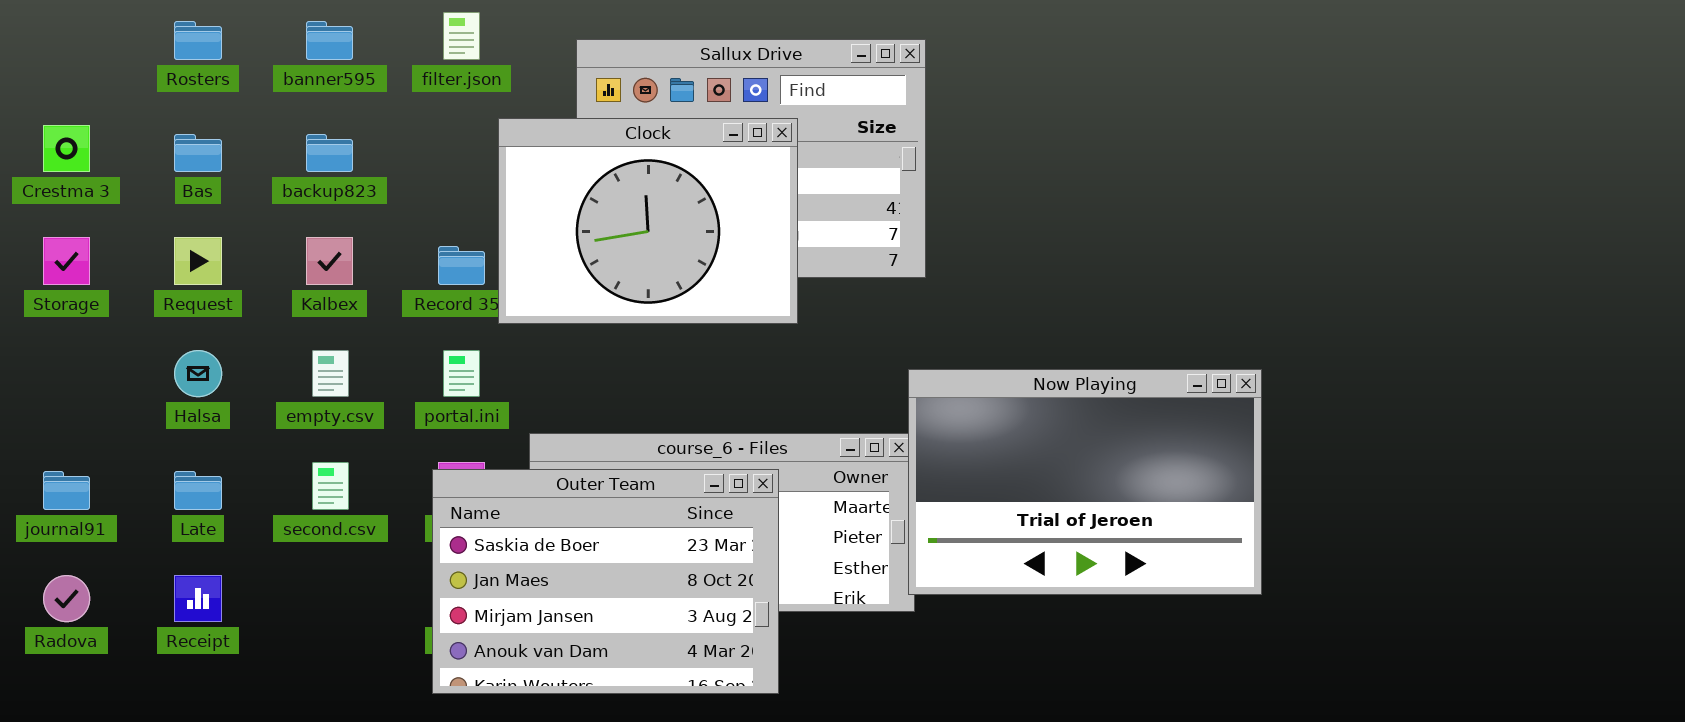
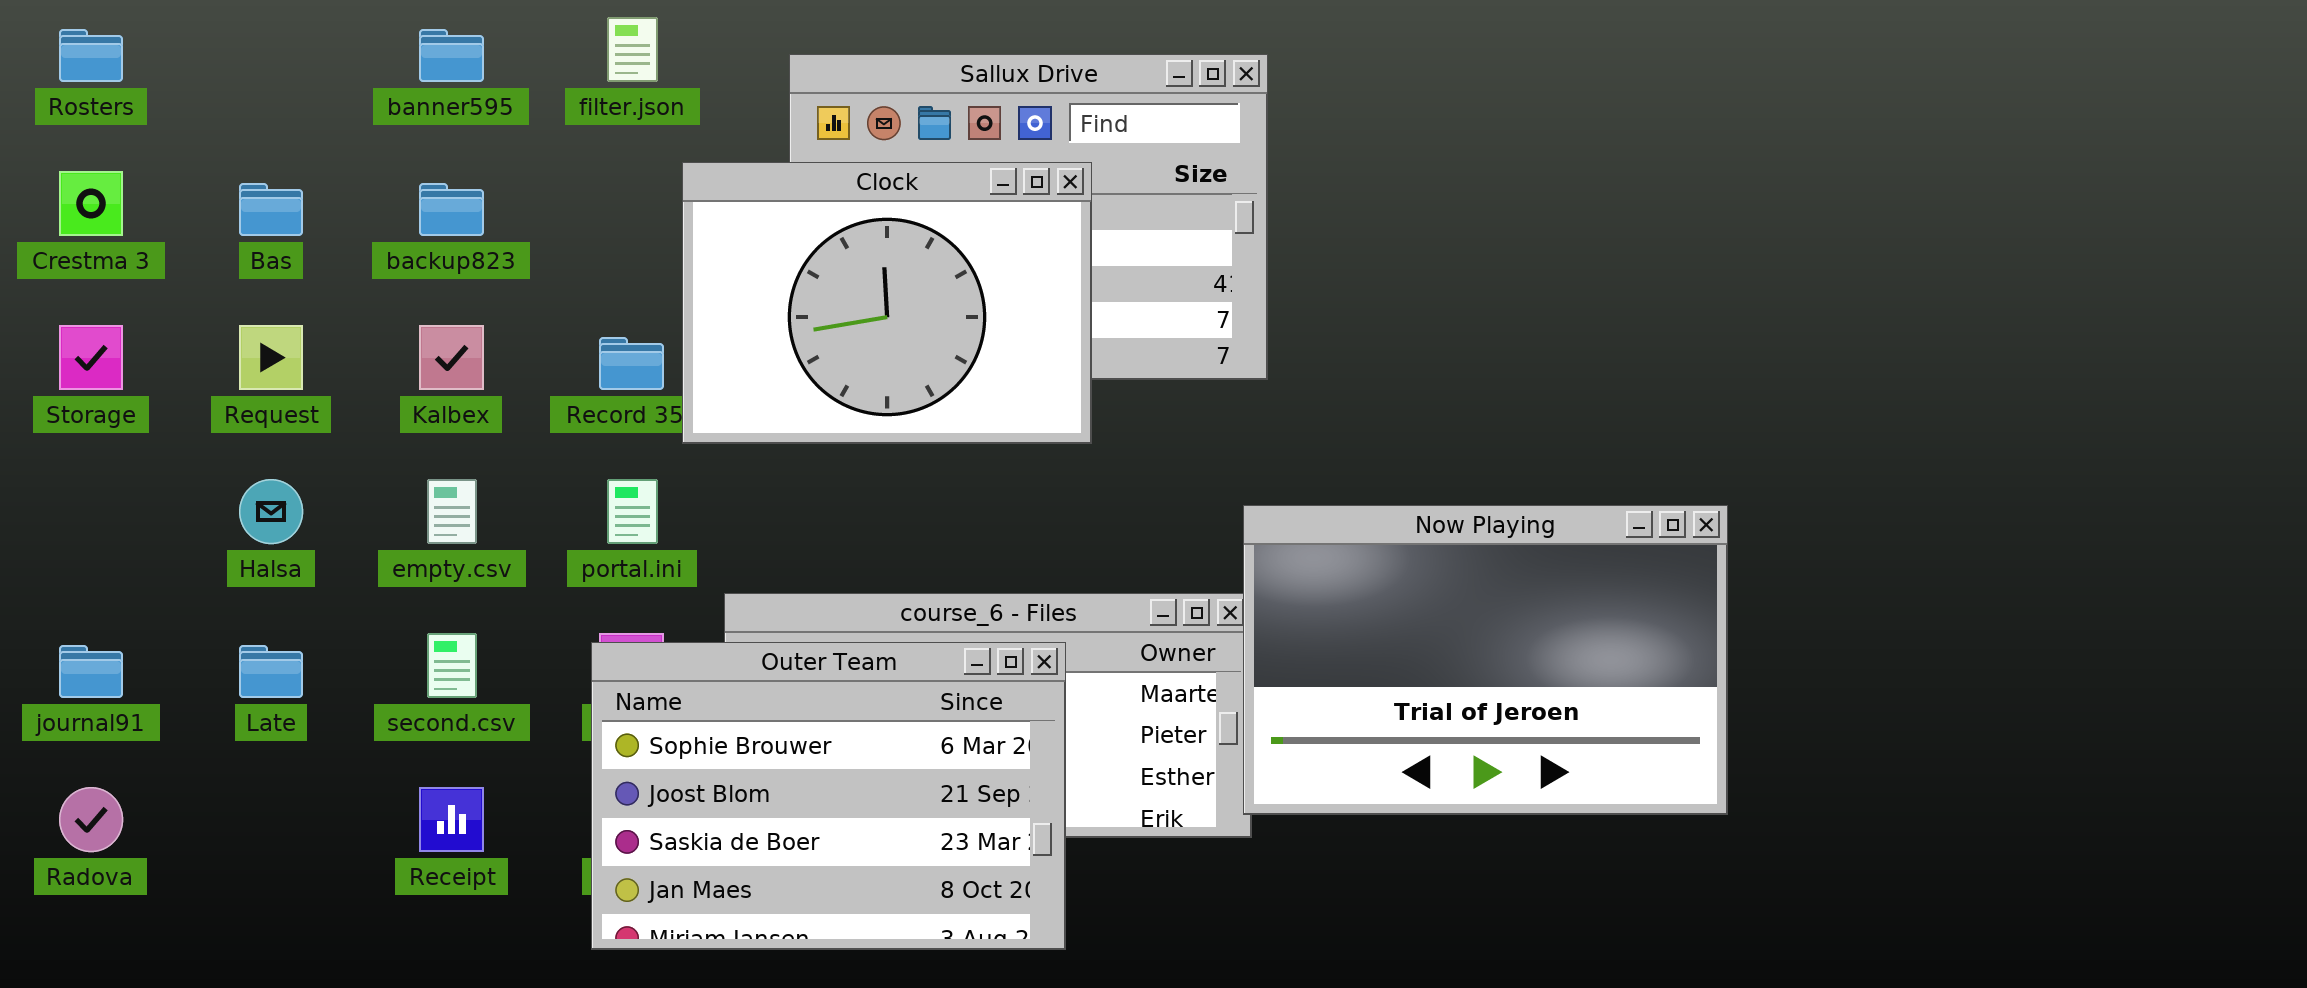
Rosters: [174,21,222,60] -> [59,29,123,82], moved
Outer Team: [432,469,779,694] -> [591,642,1066,950], scrolled up 2 rows
Receipt: [174,575,222,622] -> [419,787,484,852], moved

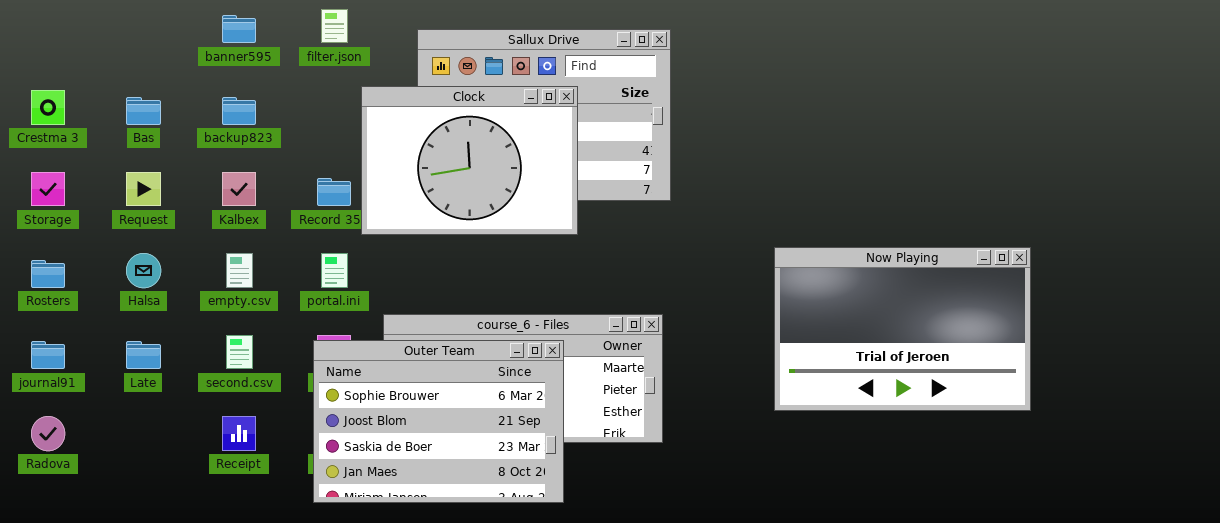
Rosters: [59,29,123,82] -> [31,260,65,288], moved
Now Playing: [1243,505,1728,815] -> [774,247,1031,411], moved

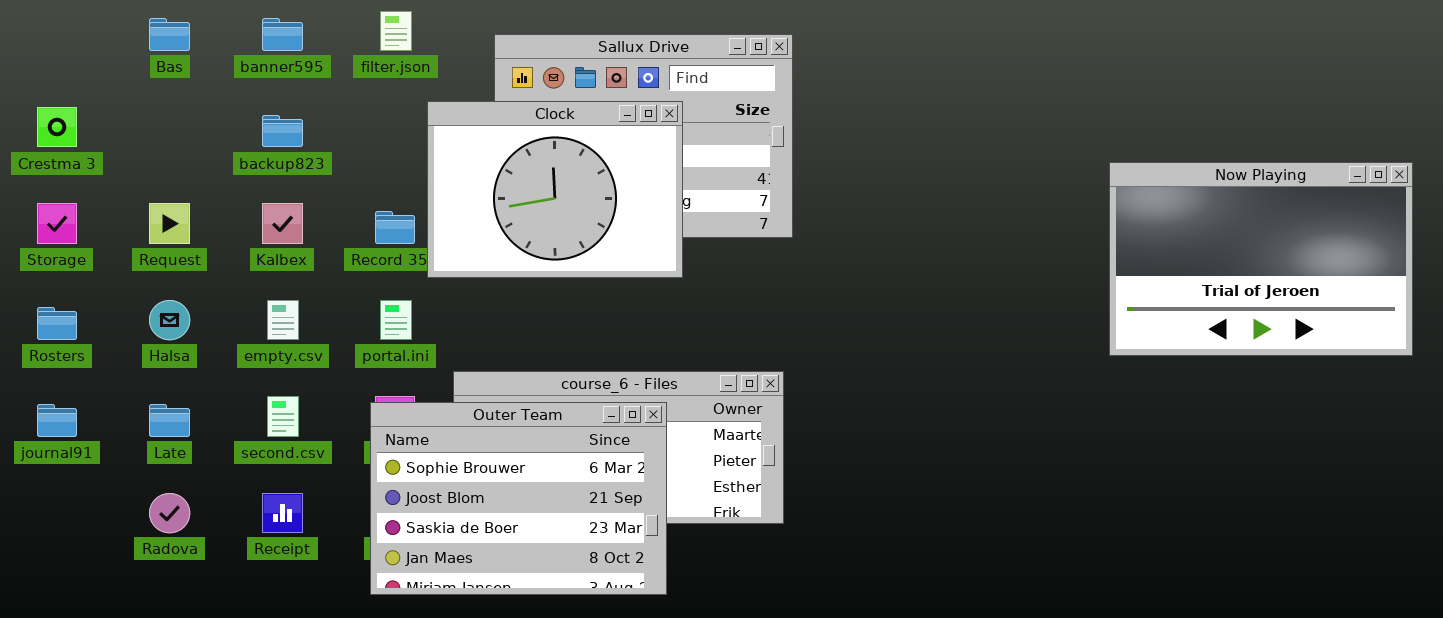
Bas: [126,97,161,125] -> [149,18,190,51], moved
Now Playing: [774,247,1031,411] -> [1109,162,1413,356], moved
Radova: [31,416,65,451] -> [149,493,190,533], moved

